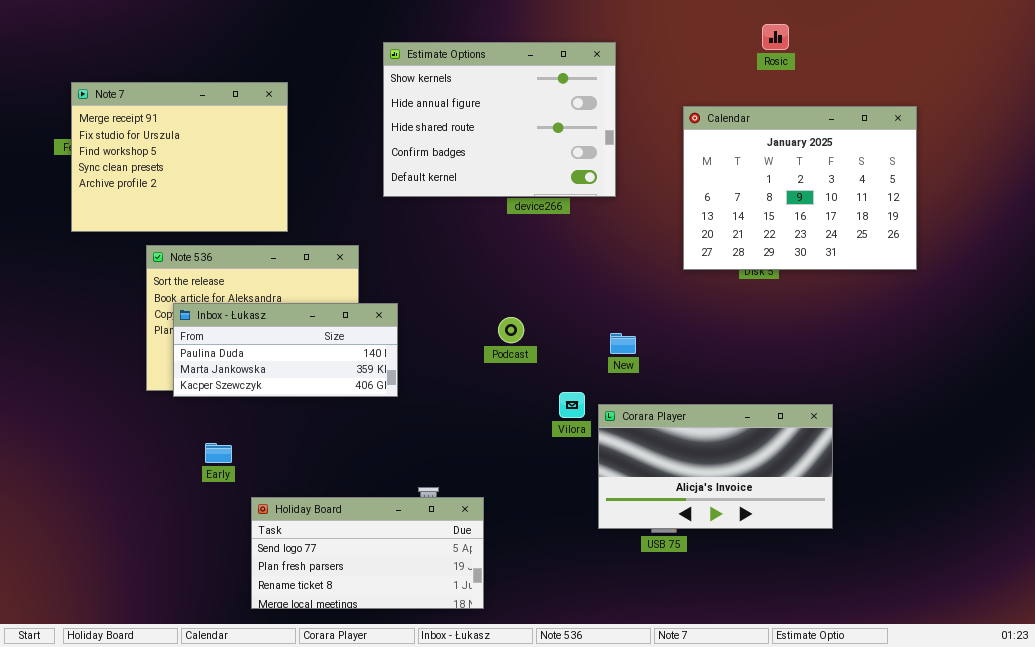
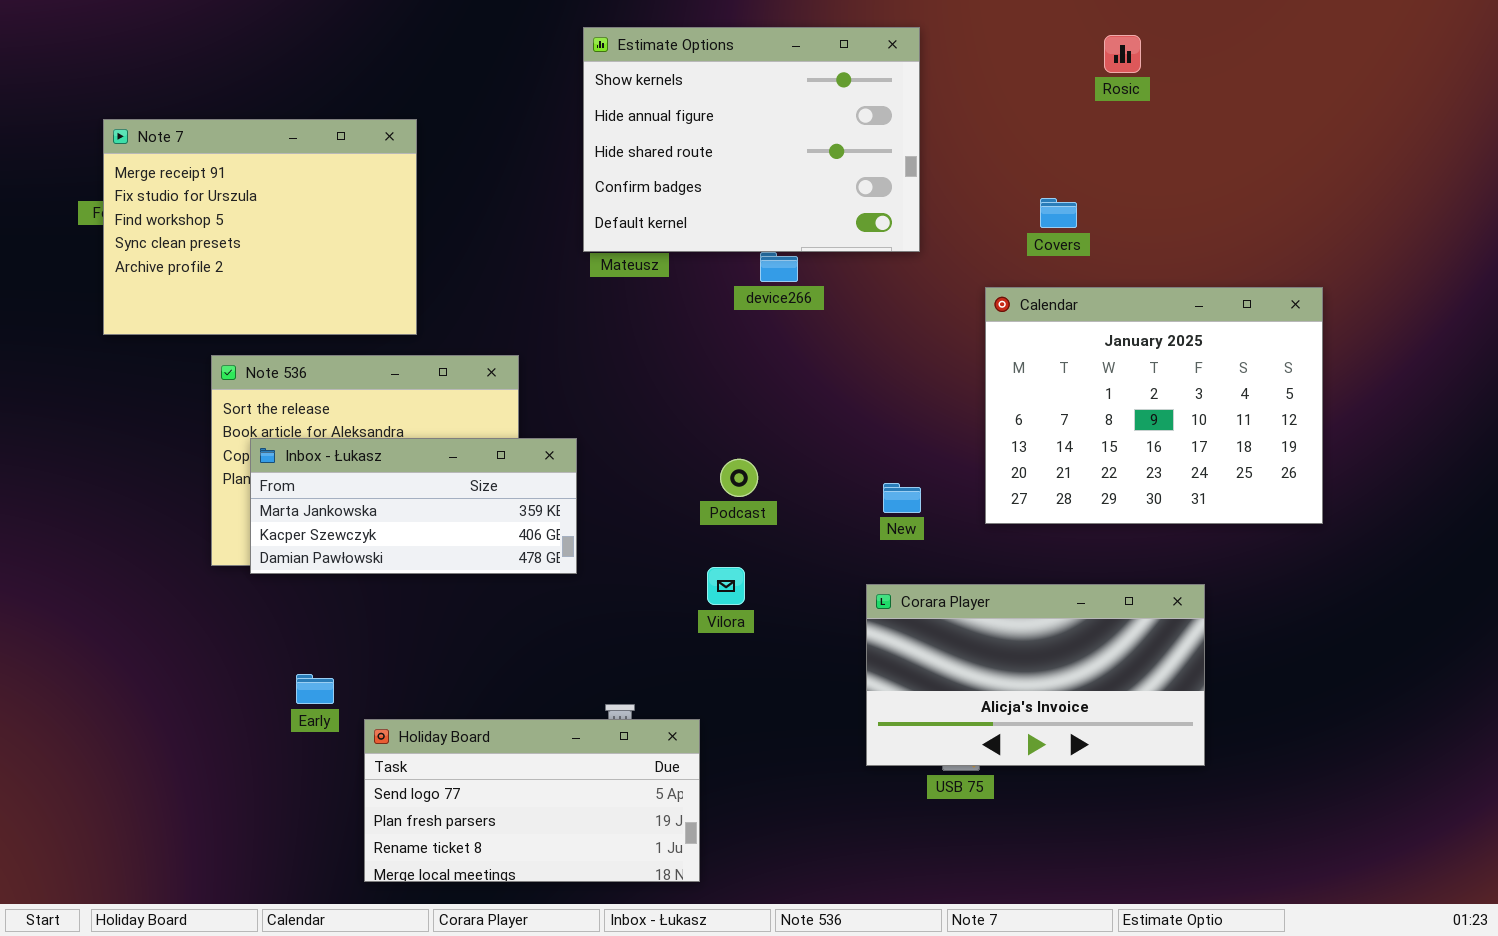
Estimate Options: [383,42,616,197] -> [583,27,920,252], moved
Calendar: [683,106,917,270] -> [985,287,1323,524], moved
Inbox - Łukasz: [173,303,398,397] -> [250,438,577,574], scrolled down 1 row
Vilora: [559,392,585,418] -> [707,567,745,605], moved
Early: [205,443,232,463] -> [296,674,334,704], moved

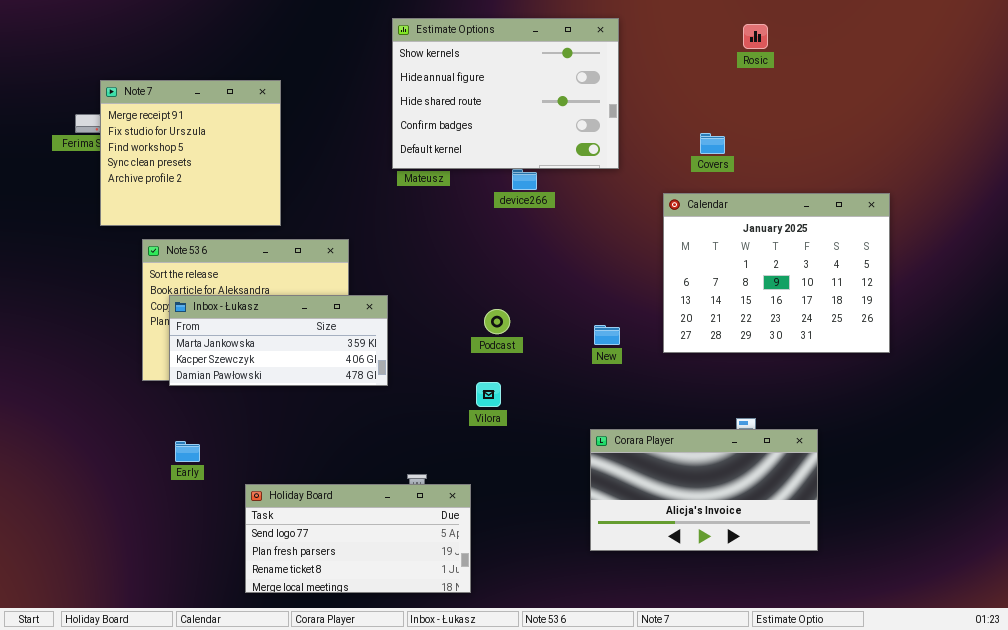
Note 7: [103,119,417,335] -> [100,80,281,226], resized
Corara Player: [866,584,1205,766] -> [590,429,818,551], moved
Early: [296,674,334,704] -> [175,441,200,462], moved

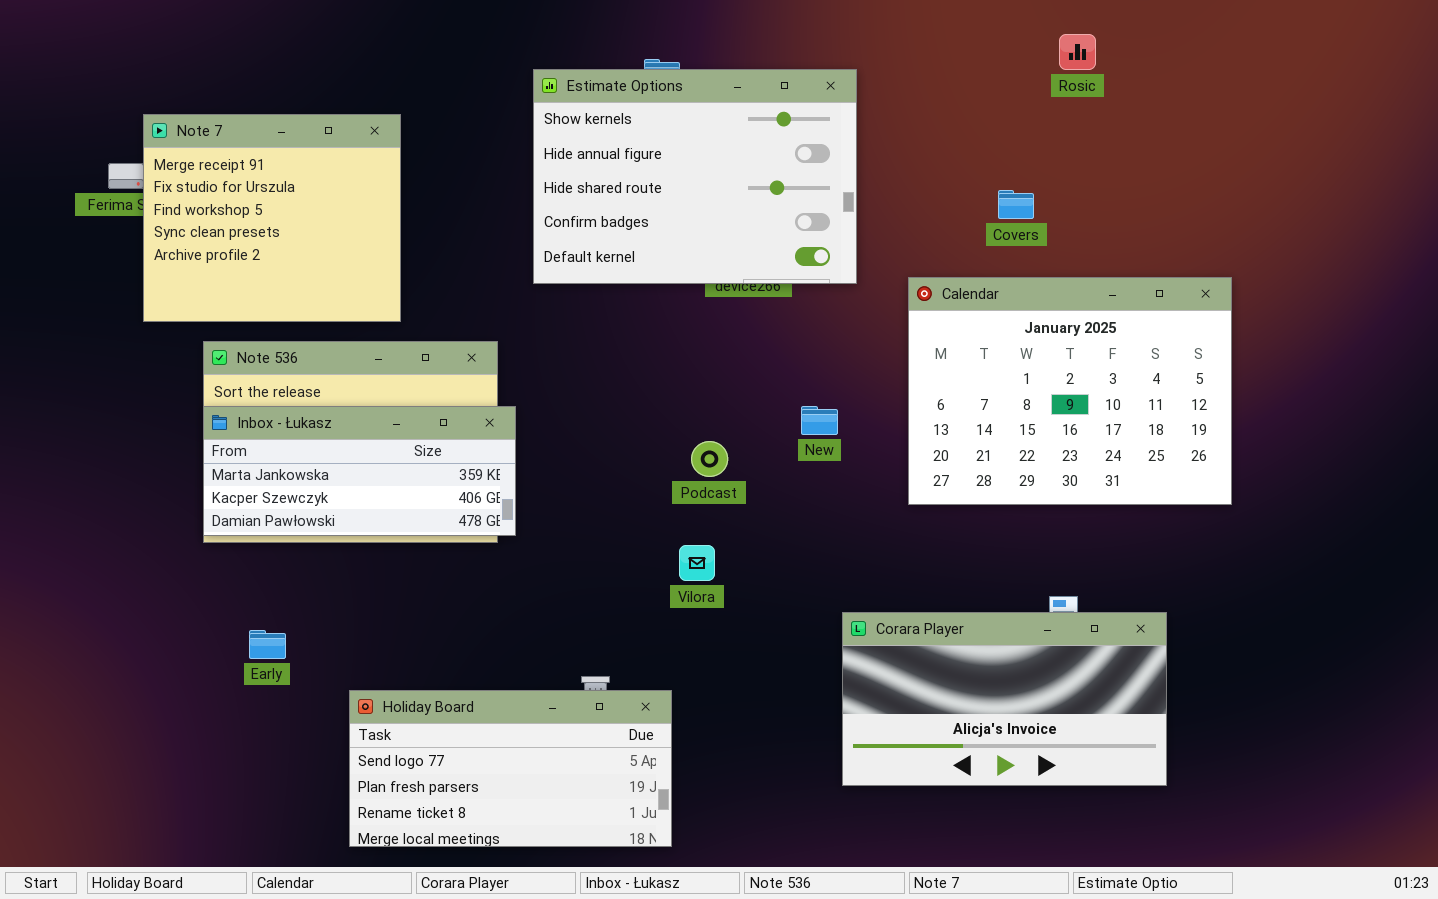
Estimate Options: [392,18,619,169] -> [533,69,857,284], moved
Calendar: [663,193,890,353] -> [908,277,1232,505], moved
Inbox - Łukasz: [169,295,388,386] -> [203,406,516,536], moved
New: [594,325,620,345] -> [801,406,838,435], moved

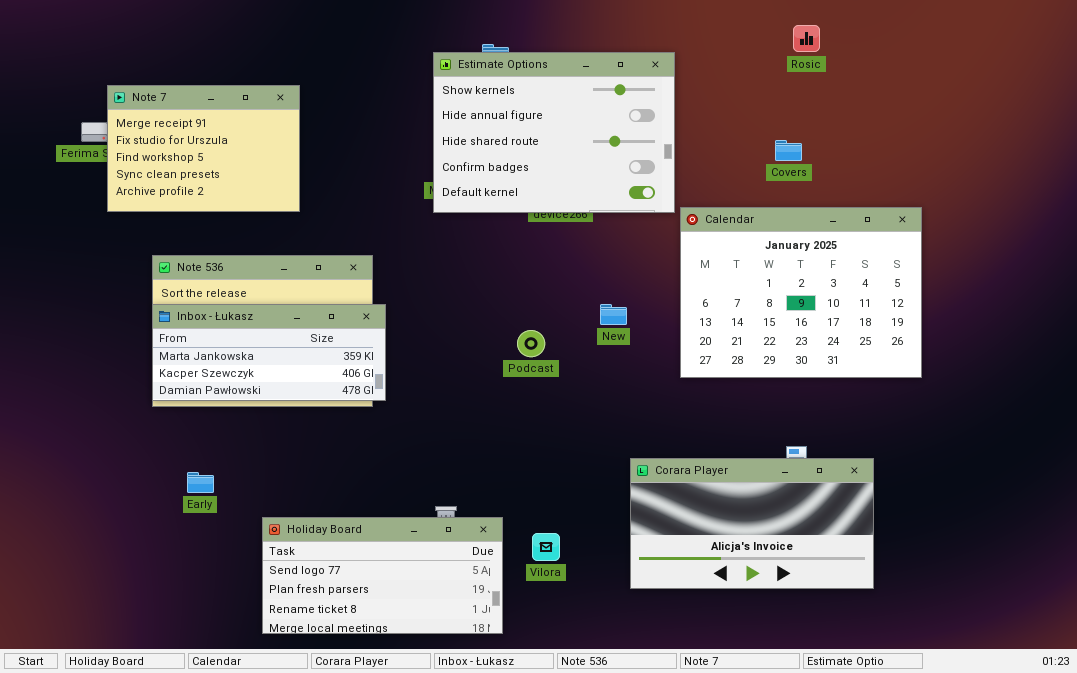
Estimate Options: [533,69,857,284] -> [433,52,675,213], moved
Note 7: [143,114,401,322] -> [107,85,300,212], resized
Covers: [998,190,1034,219] -> [775,140,802,161], moved
Vilora: [679,545,715,581] -> [532,533,560,561], moved

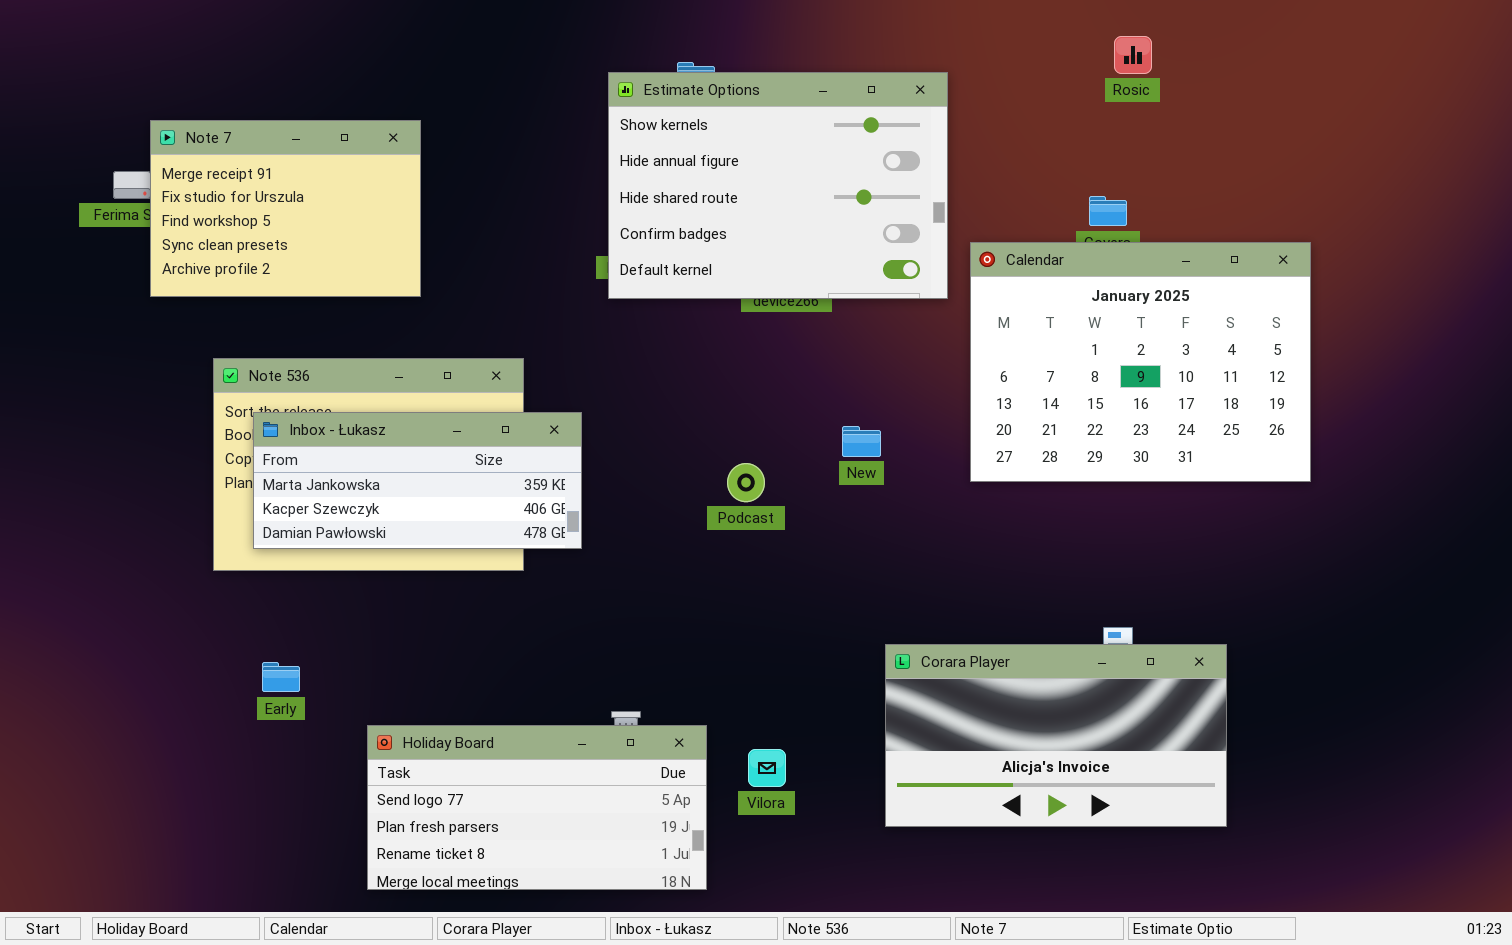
Calendar: [680,207,922,378] -> [970,242,1311,482], moved
Inbox - Łukasz: [152,304,386,401] -> [253,412,582,549], moved

